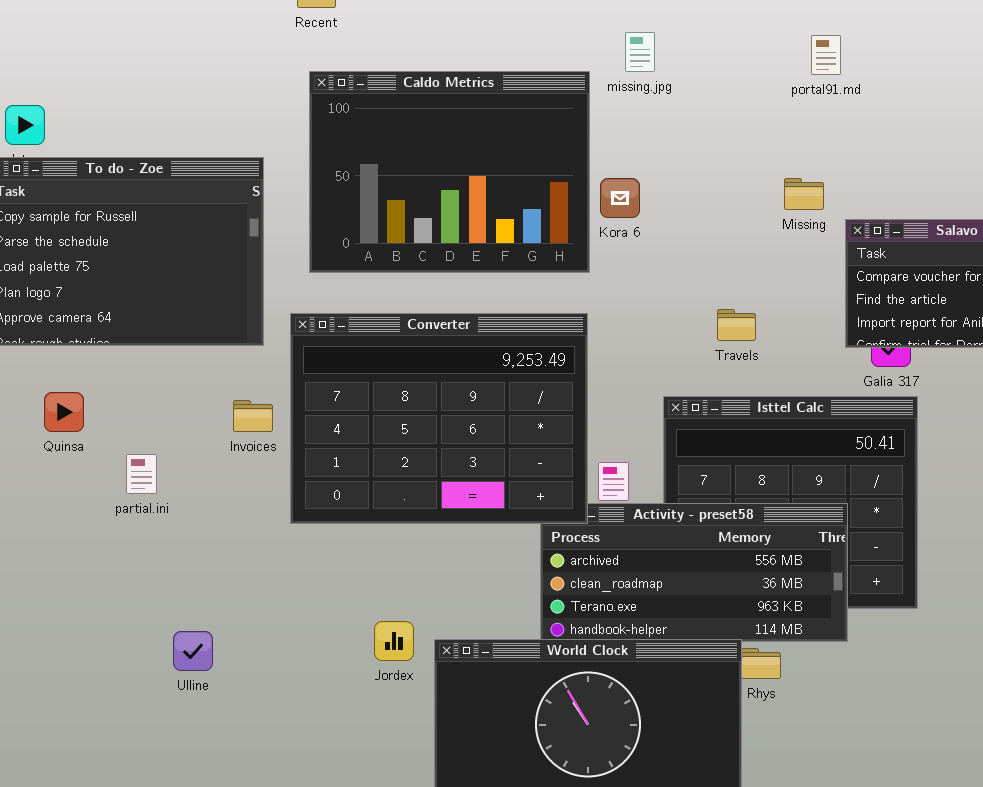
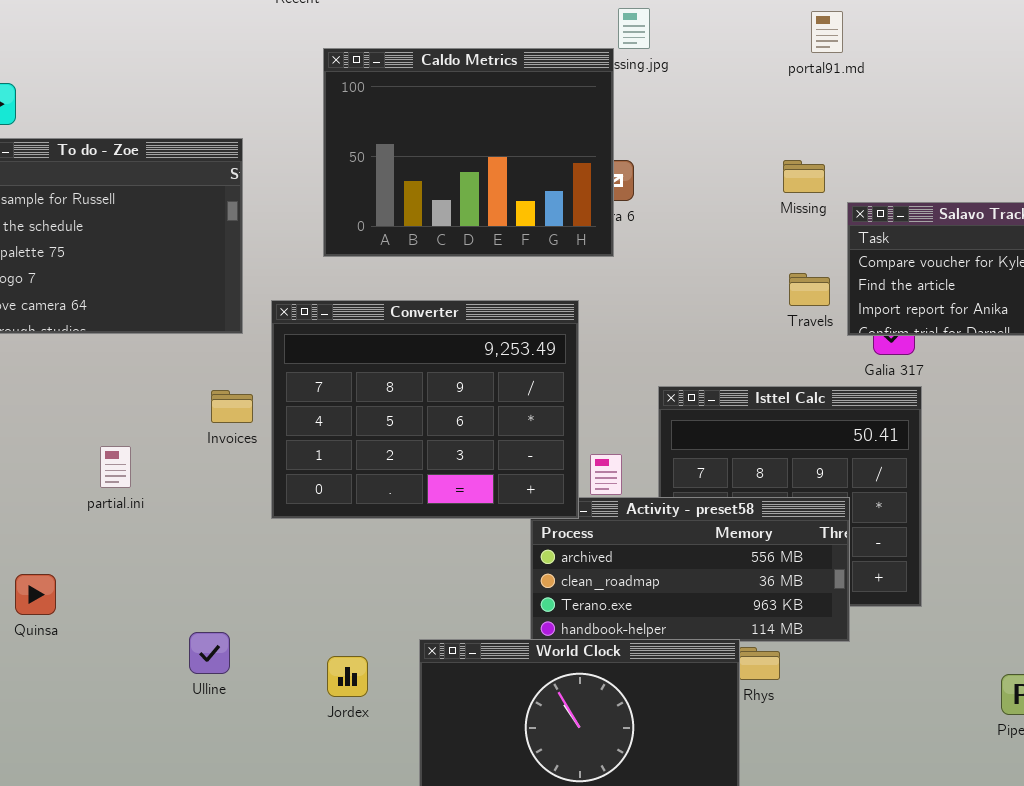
Caldo Metrics: [309,71,590,273] -> [323,48,614,257], moved
Travels: [717,309,756,341] -> [789,273,830,306], moved
Quinsa: [44,392,84,432] -> [15,574,56,615], moved
Jordex: [374,621,414,661] -> [327,656,368,697], moved
Ulline: [173,631,213,671] -> [189,632,230,674], moved

